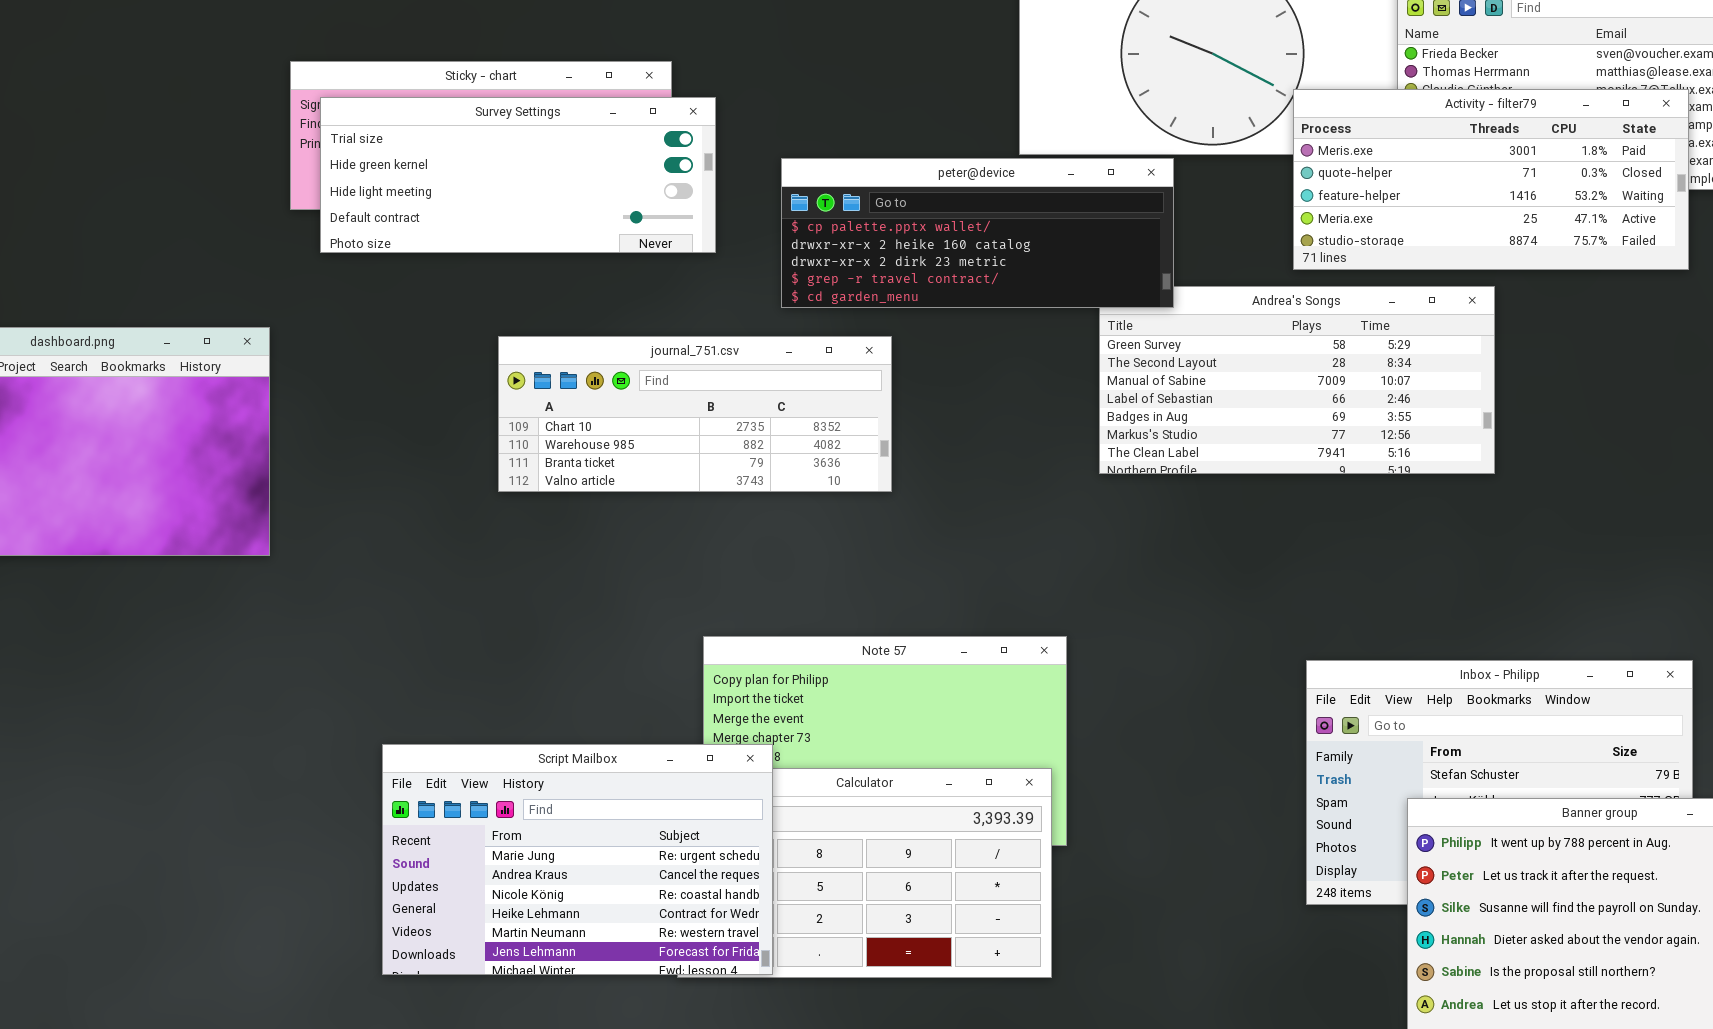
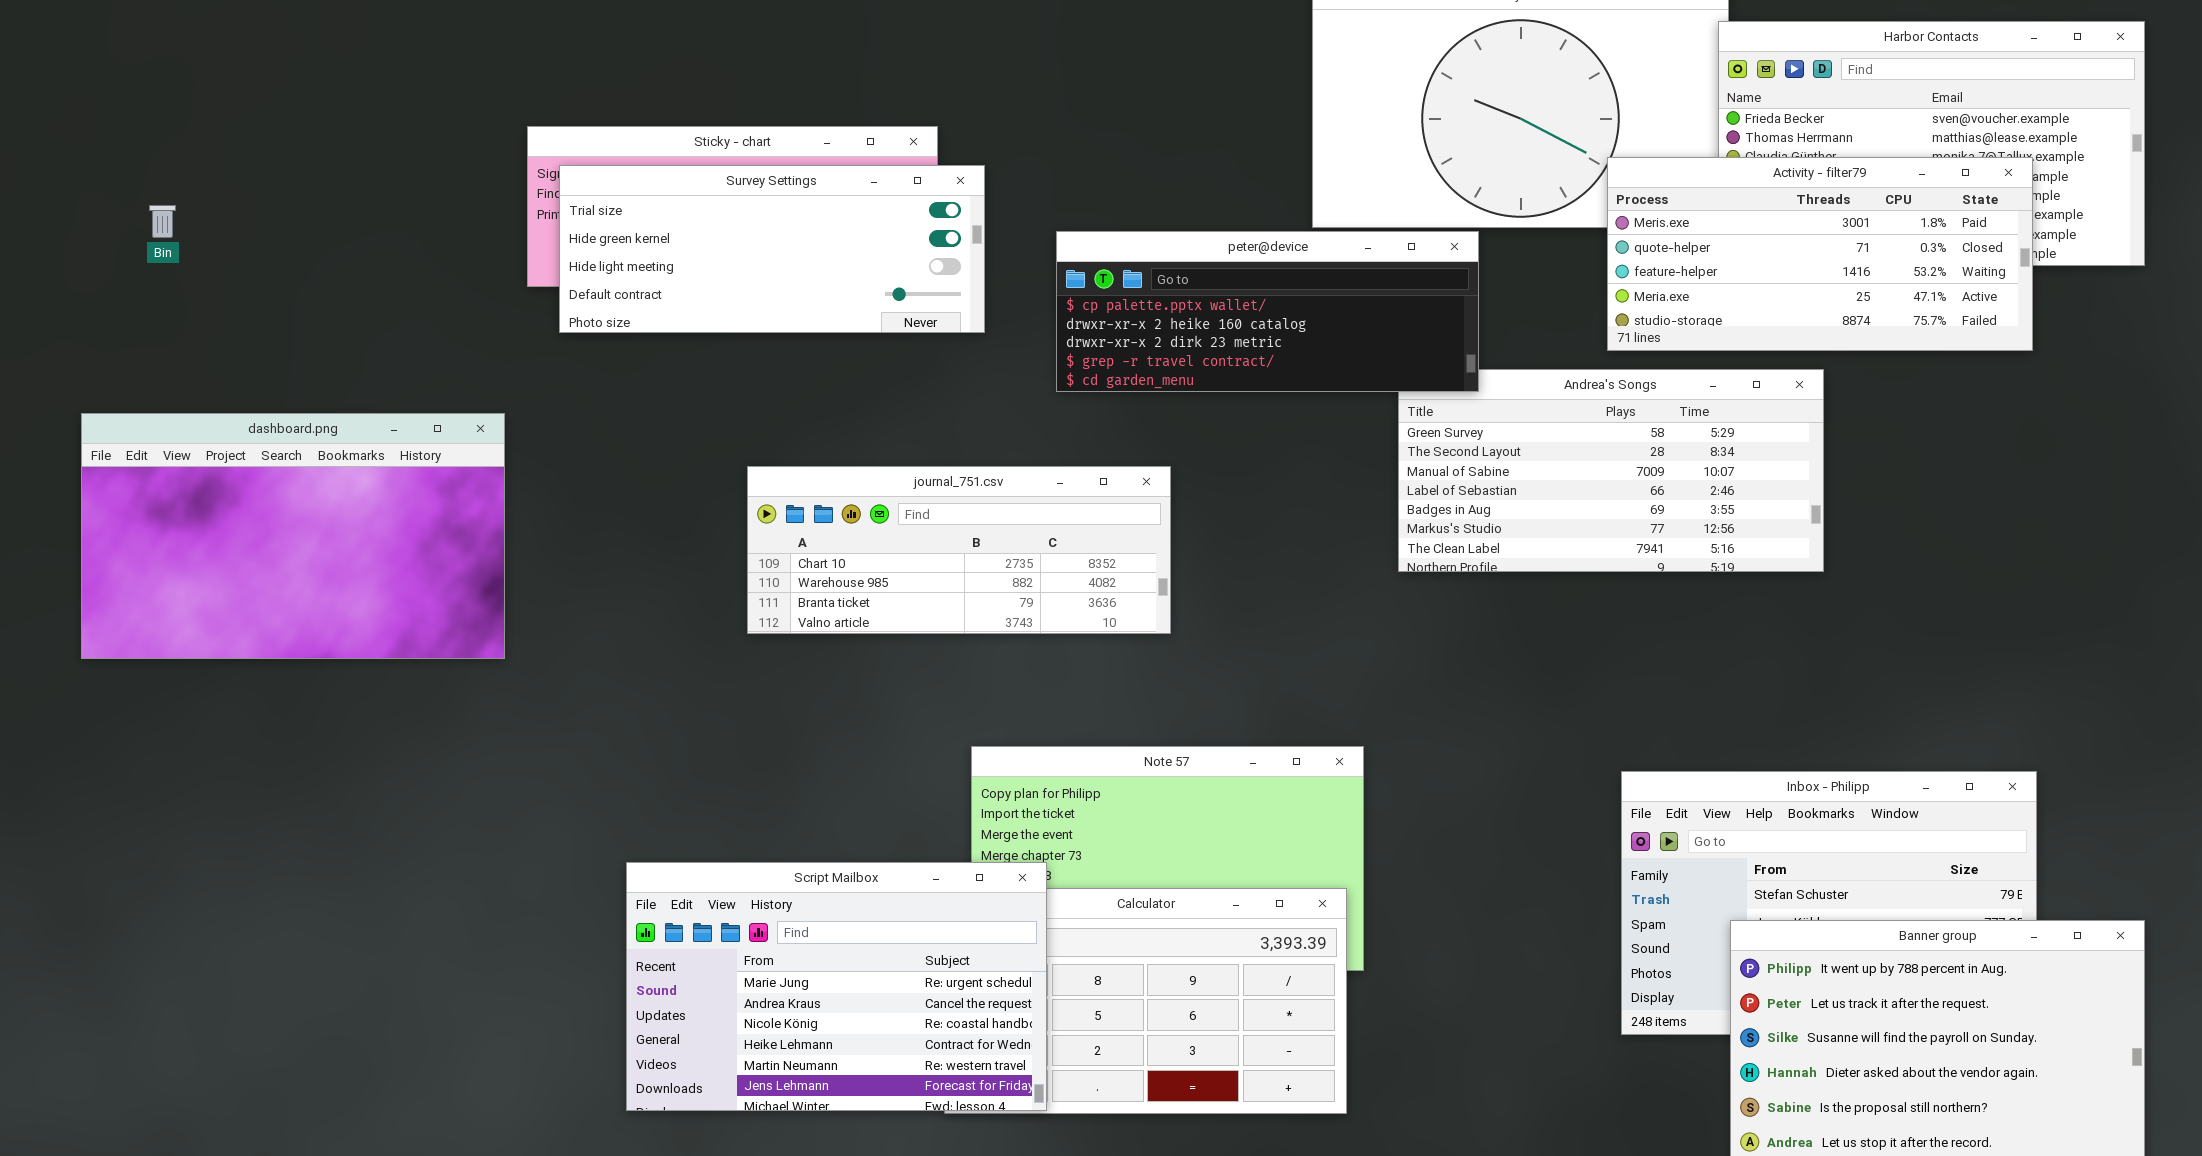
journal_751.csv: [498,336,892,492] -> [747,466,1171,634], moved

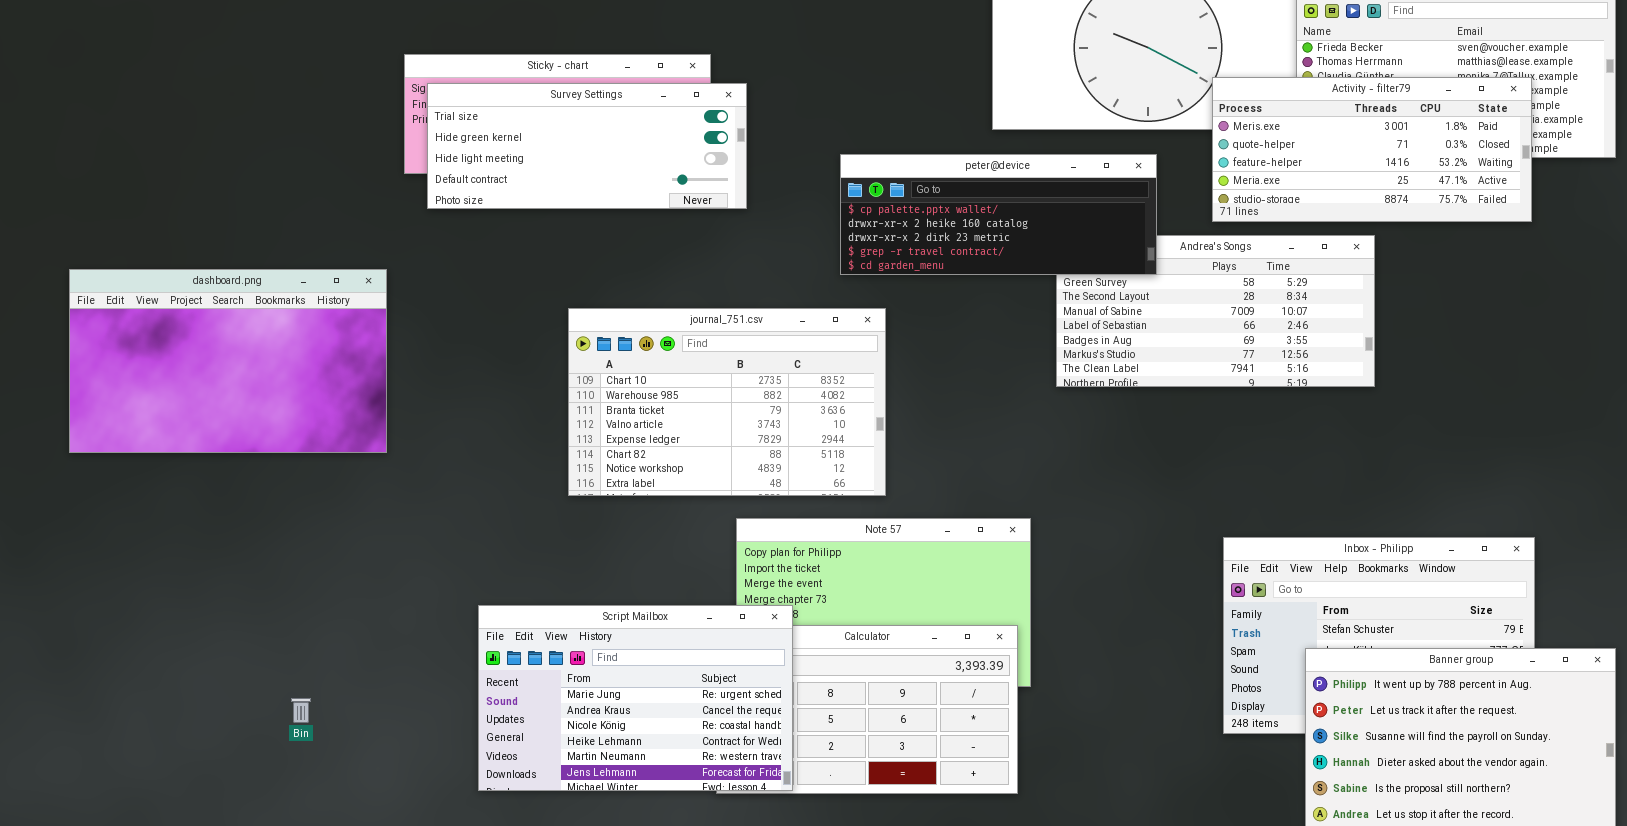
Bin: [149,205,176,238] -> [291,698,311,723], moved
peter@device: [1056,231,1479,392] -> [840,154,1157,275], moved
journal_751.csv: [747,466,1171,634] -> [568,308,886,496], resized

